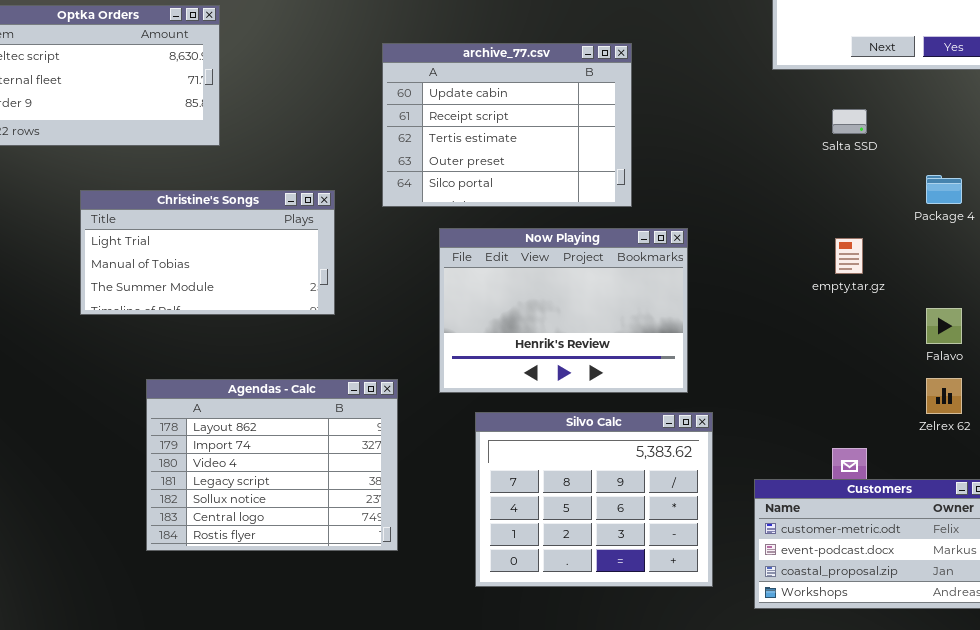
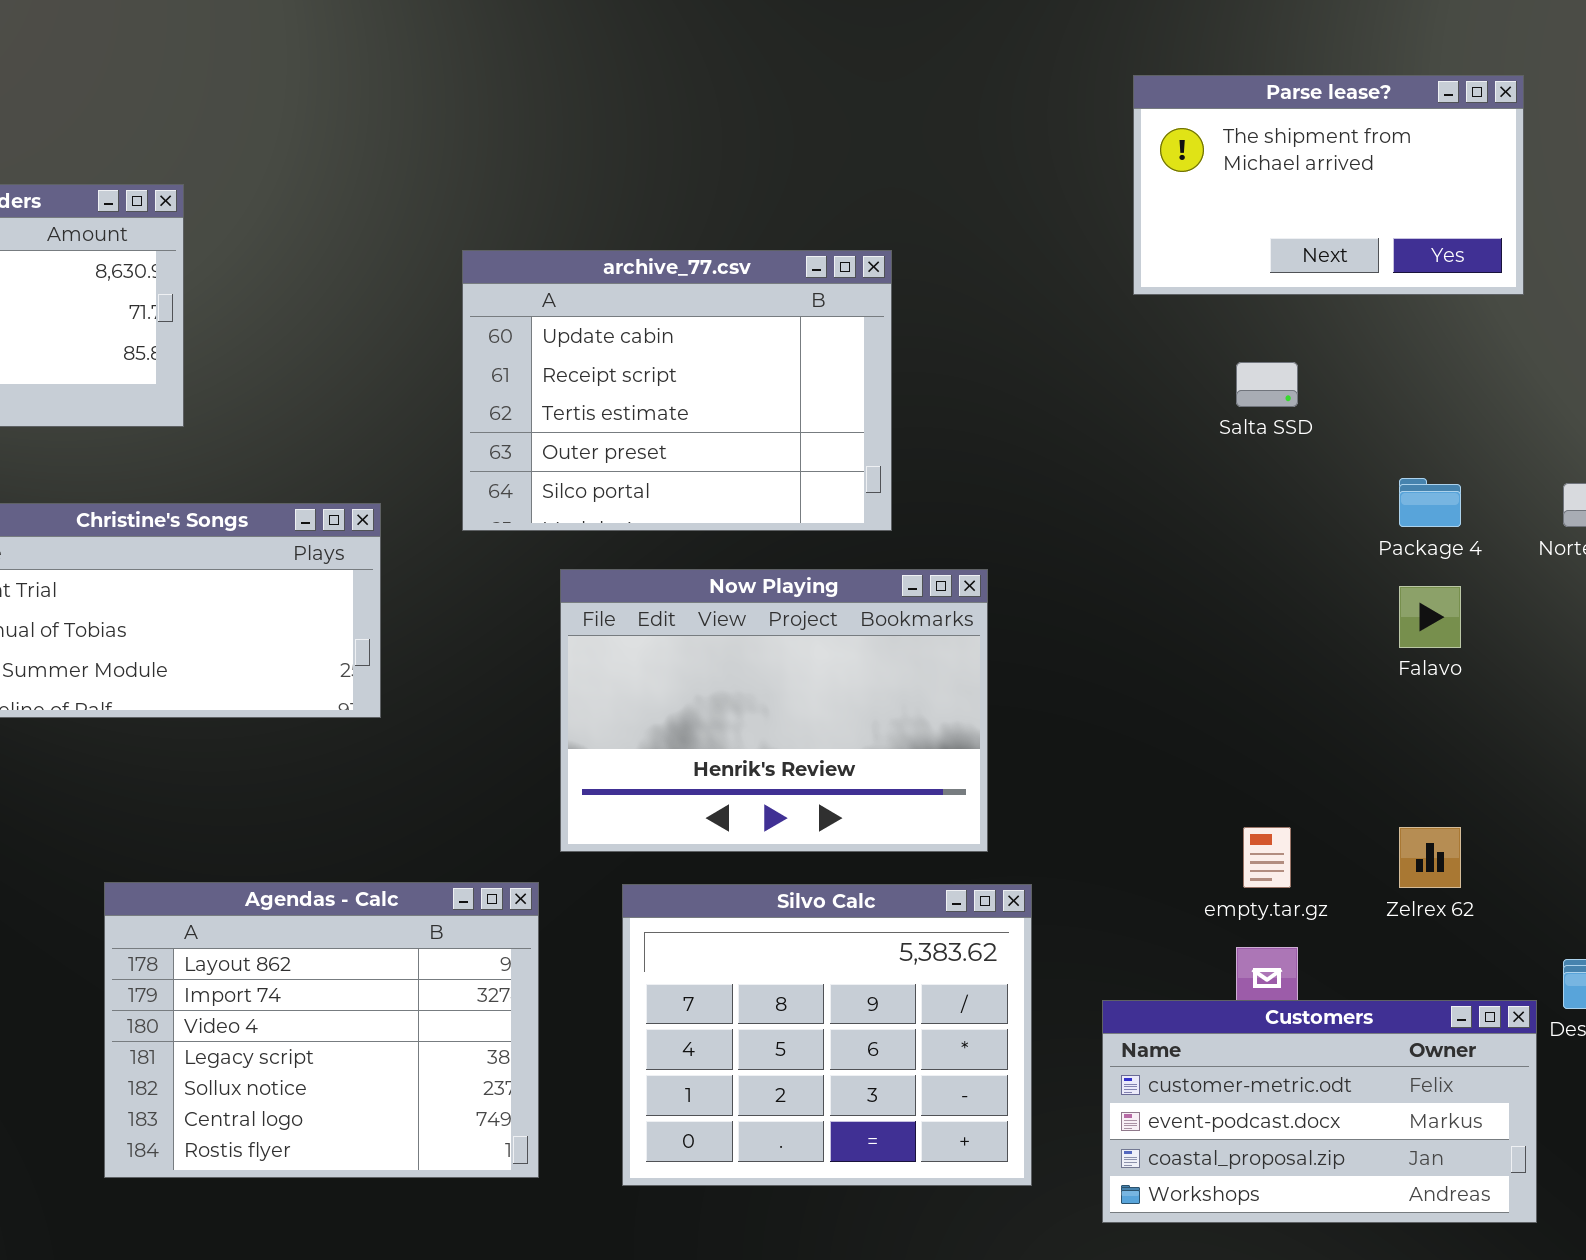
empty.tar.gz: [835,238,863,274] -> [1243,827,1291,888], moved
Falavo: [926,308,962,344] -> [1399,586,1461,648], moved
Agendas - Calc: [146,379,398,551] -> [104,882,539,1178], moved

